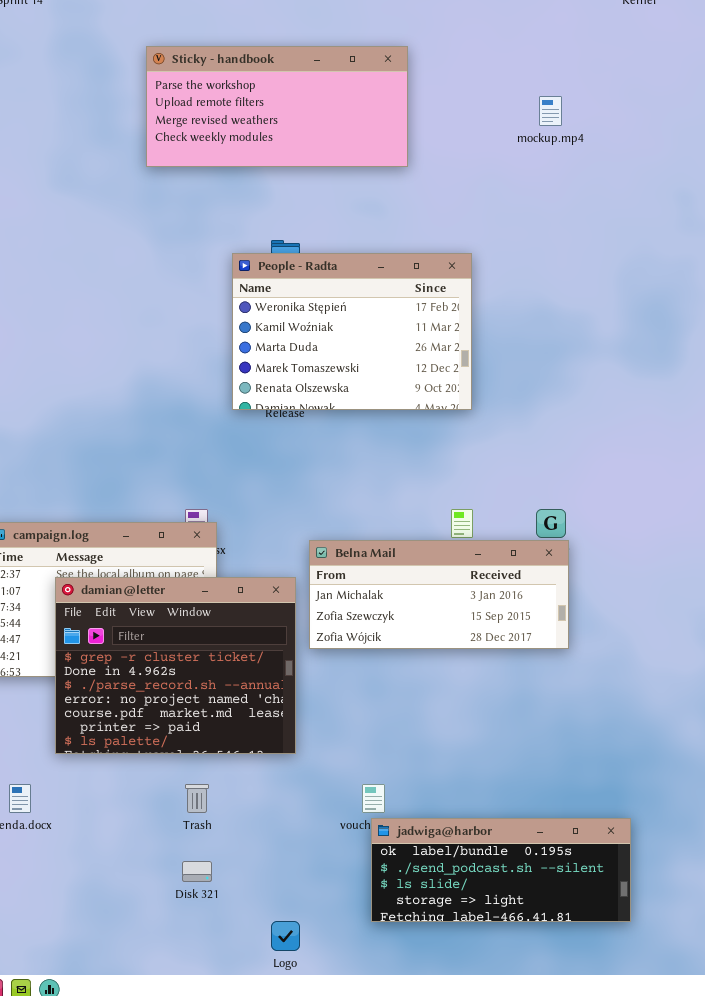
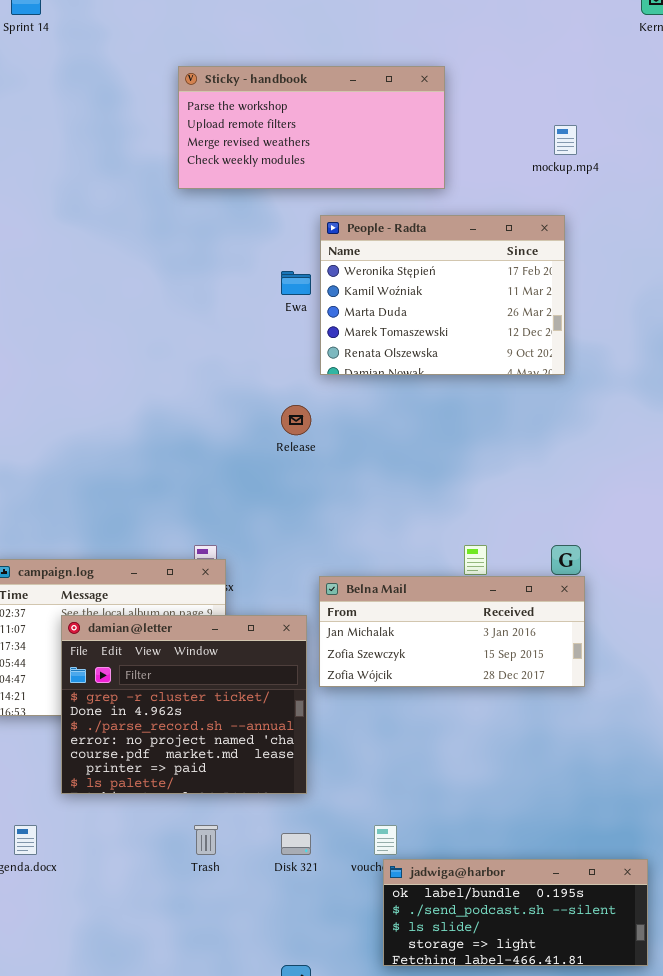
Sticky - handbook: [146,46,408,167] -> [178,66,445,189], moved
People - Radta: [232,253,472,410] -> [320,215,565,375], moved
Disk 321: [182,861,212,882] -> [281,833,311,855], moved

